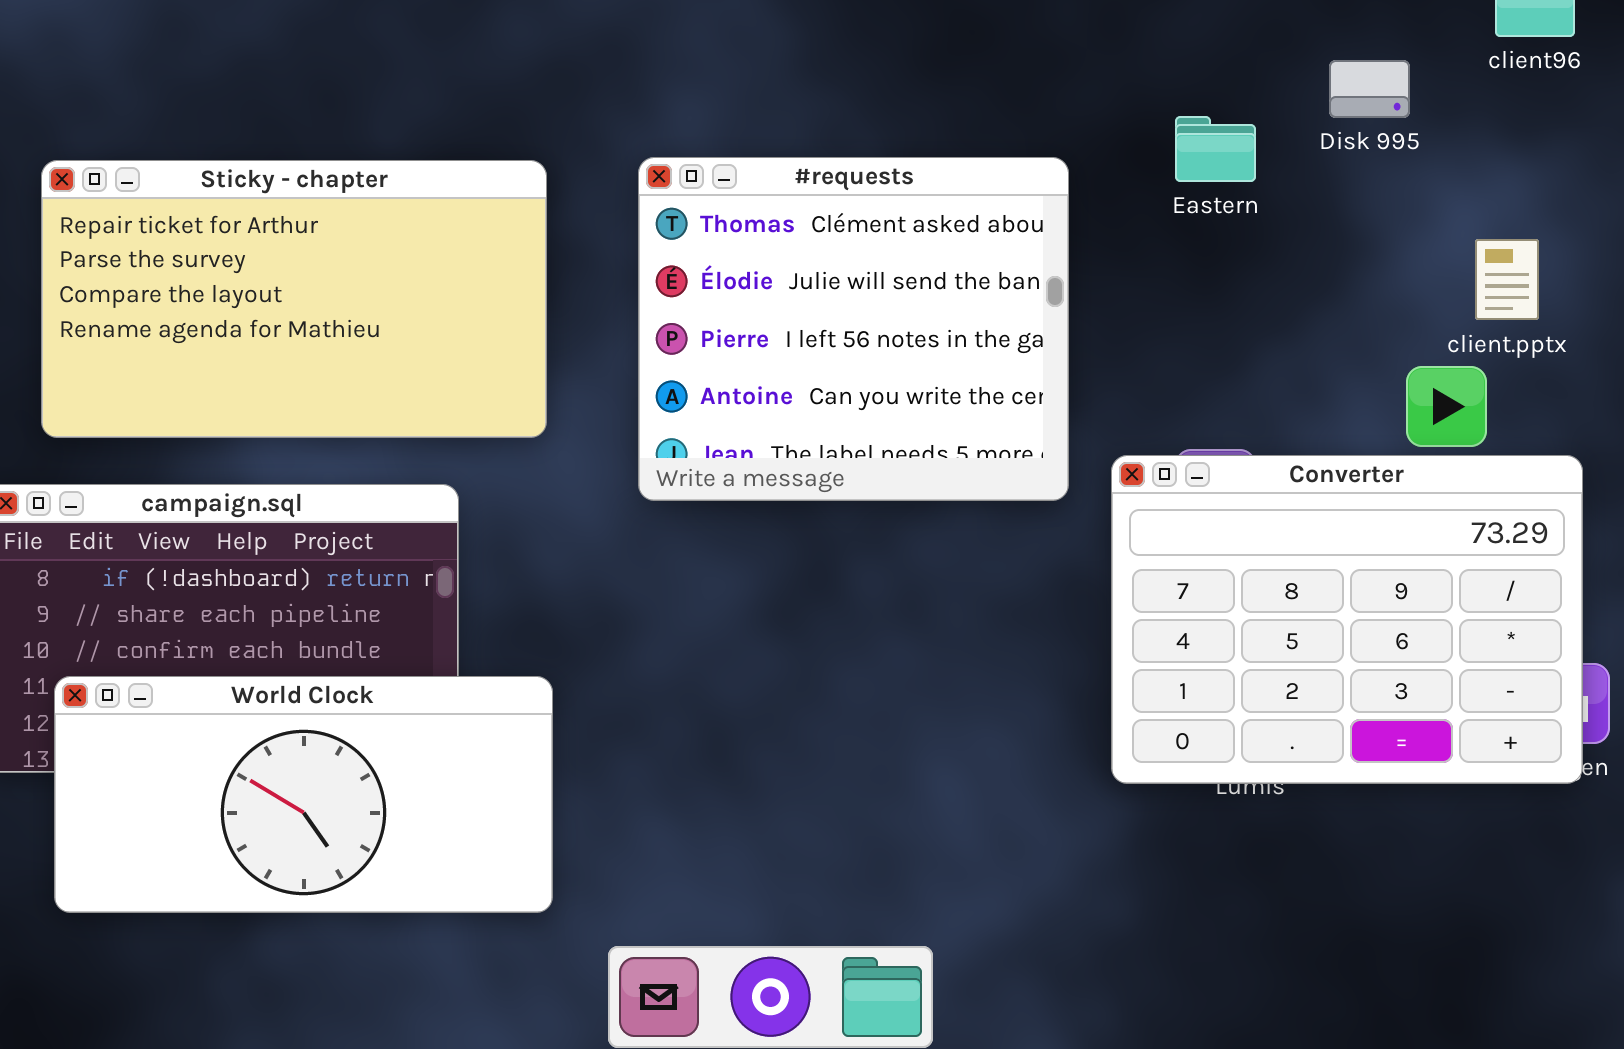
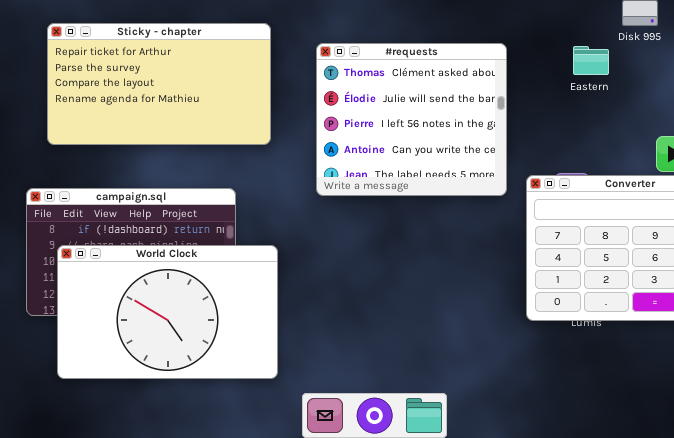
Eastern: [1175,116,1256,182] -> [573,46,609,75], moved
Sticky - chapter: [41,160,547,438] -> [47,23,271,145], moved
World Clock: [54,676,553,913] -> [57,245,278,379], resized

